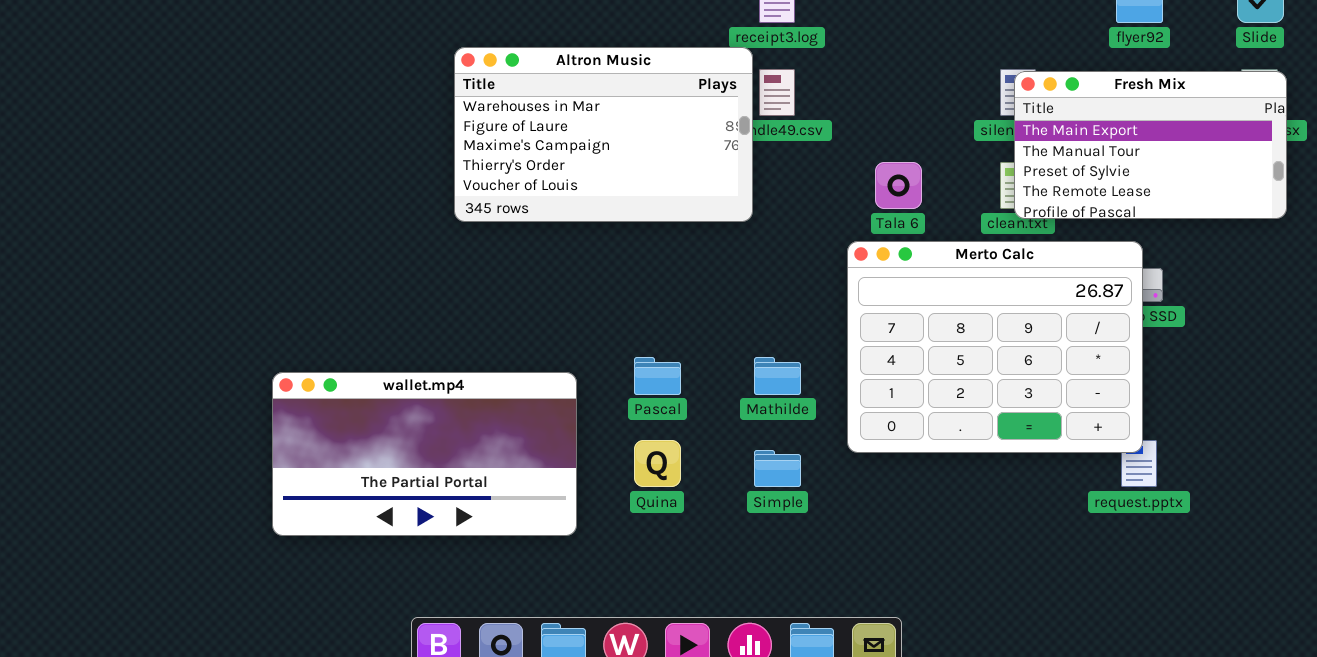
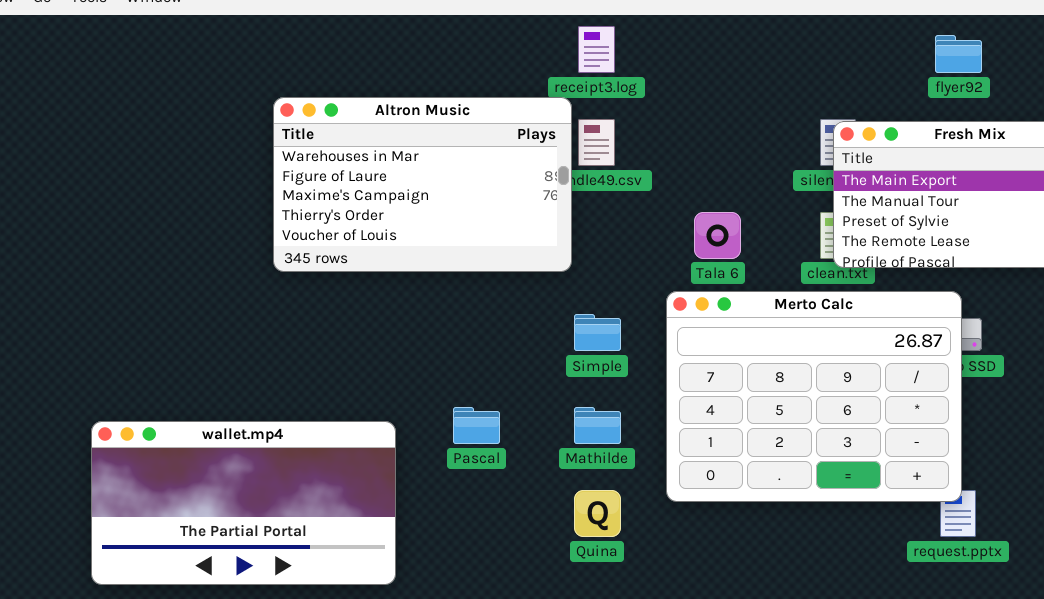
Quina: [634,440,681,487] -> [574,490,621,537], moved
Simple: [754,450,801,487] -> [574,314,621,351], moved

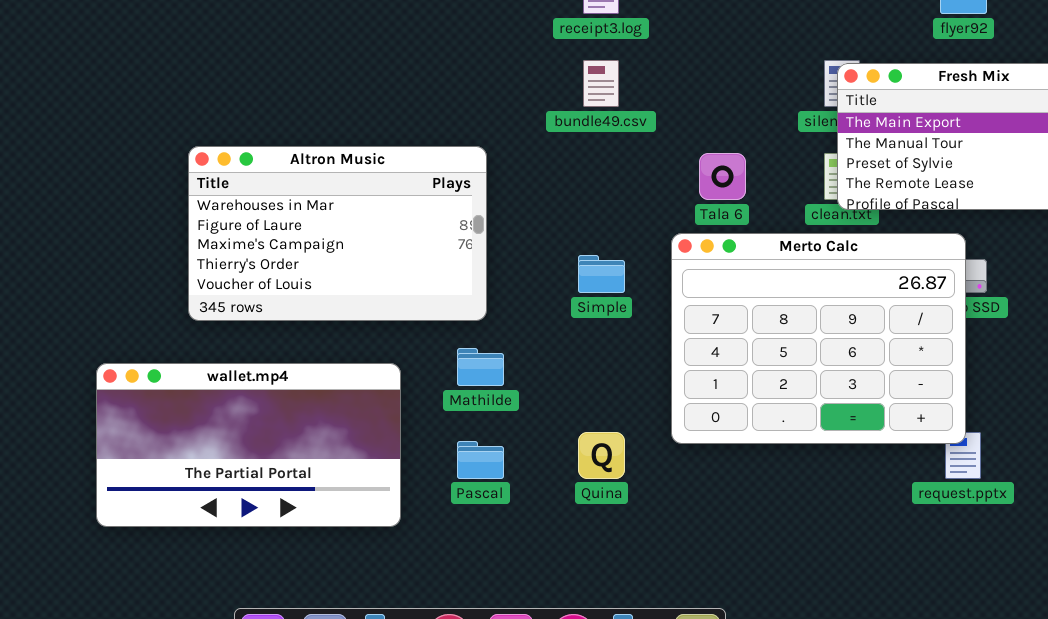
Altron Music: [273,97,572,272] -> [188,146,487,321], moved
Pascal: [453,407,500,444] -> [457,441,504,479], moved
Mathilde: [574,407,621,444] -> [457,348,504,386], moved

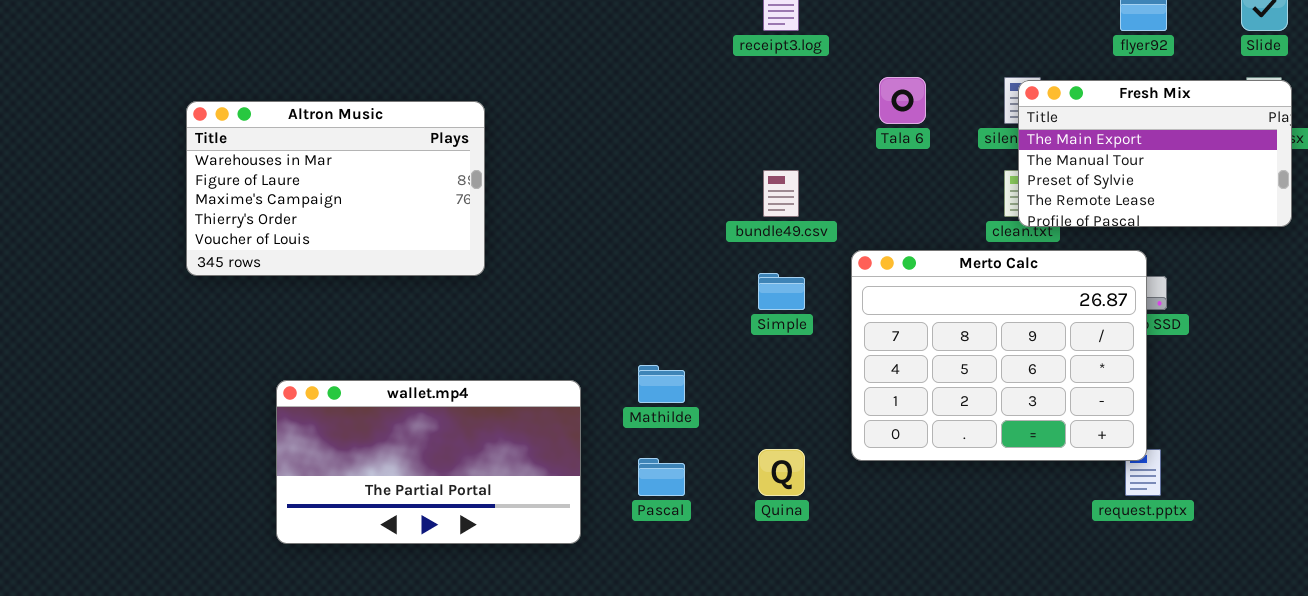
bundle49.csv: [583,60,619,107] -> [763,170,799,217], moved
Altron Music: [188,146,487,321] -> [186,101,485,276], moved
Tala 6: [699,153,746,200] -> [879,77,926,124], moved

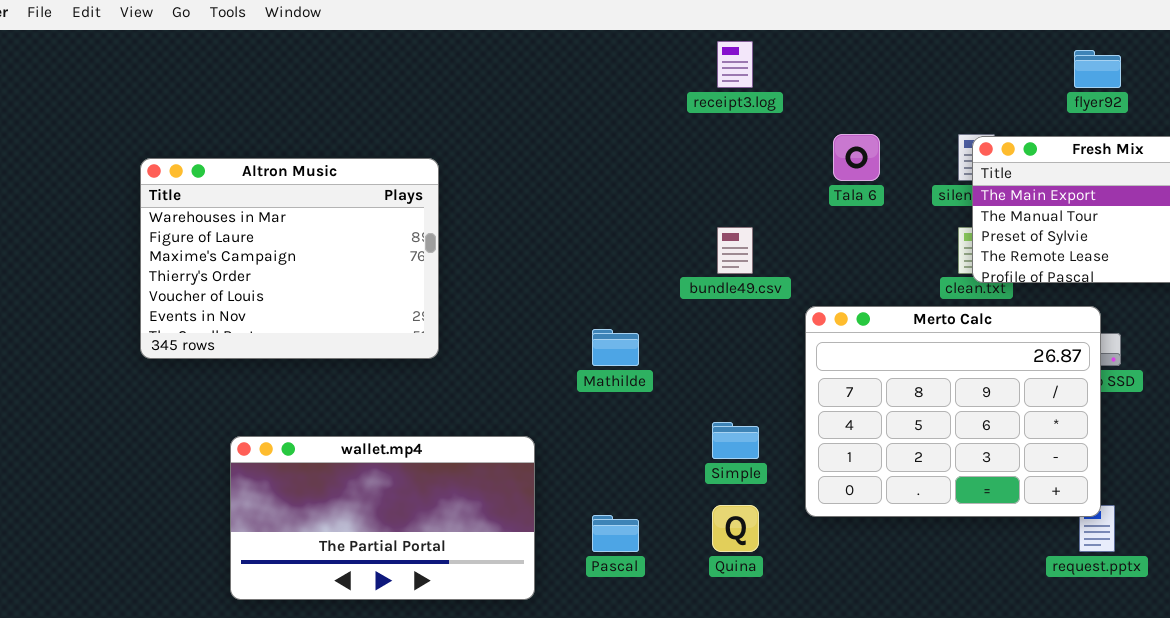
Altron Music: [186,101,485,276] -> [140,158,439,359], resized
Simple: [758,273,805,310] -> [712,422,759,459], moved
Mathilde: [638,365,685,403] -> [592,329,639,366], moved

